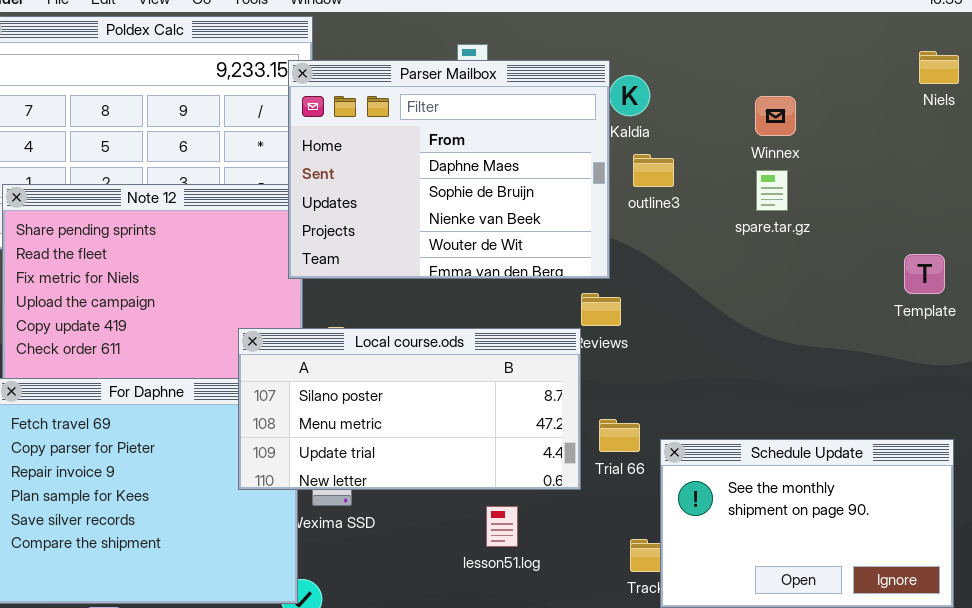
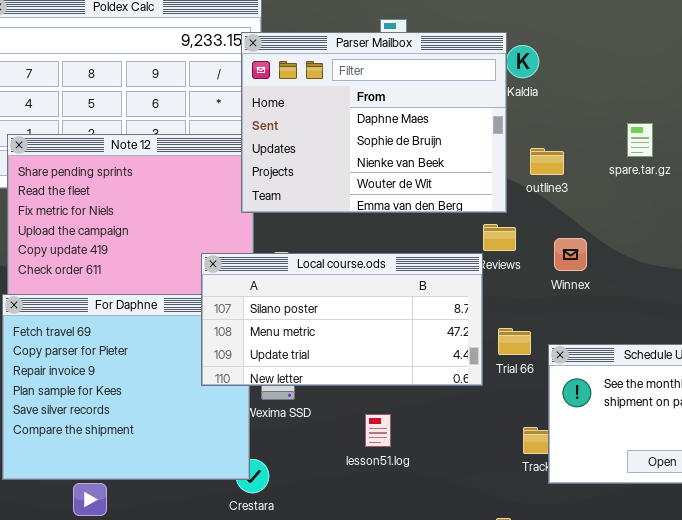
Winnex: [755,96,796,136] -> [554,238,587,271], moved
outline3: [633,154,674,187] -> [530,148,564,175], moved
lesson51.log: [486,506,518,547] -> [365,414,391,447], moved

